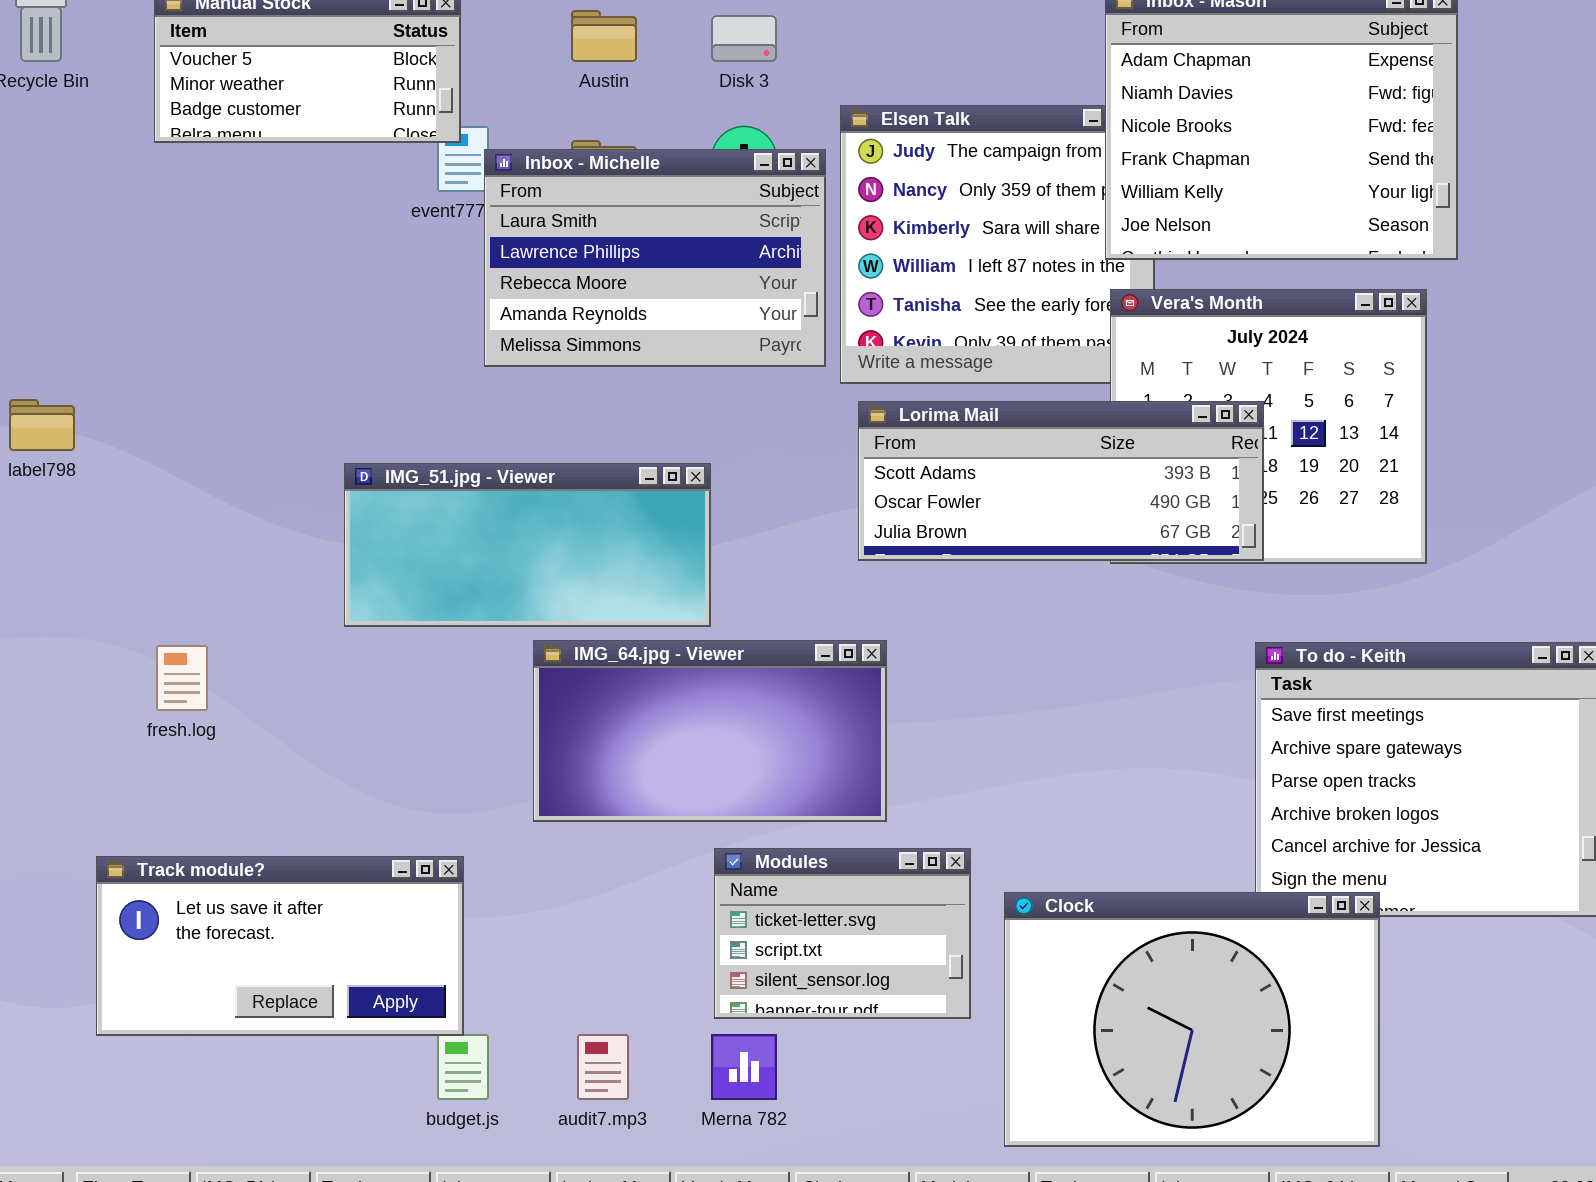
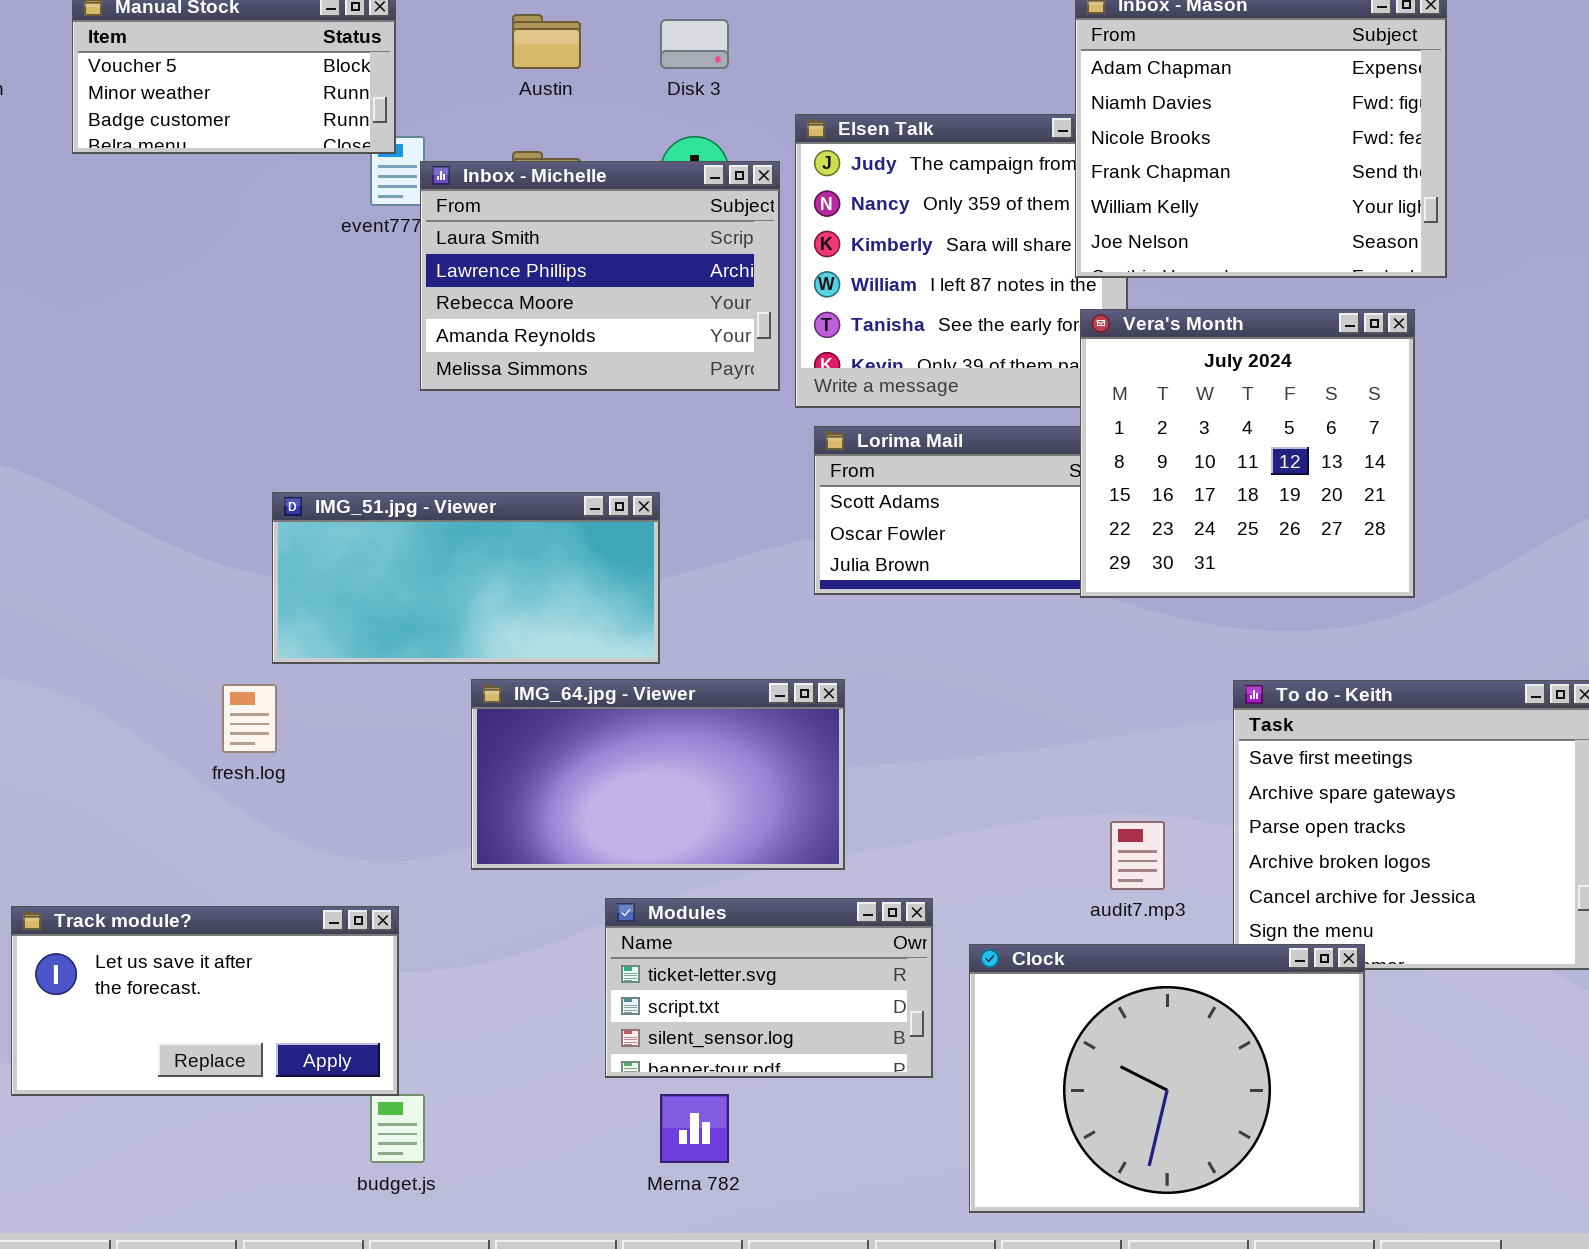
Vera's Month: [1110,289,1427,564] -> [1080,309,1415,598], raised
fresh.log: [156,645,208,711] -> [222,684,277,753], moved
Modules: [714,848,971,1019] -> [605,898,933,1078], resized
audit7.mp3: [577,1034,629,1100] -> [1110,821,1165,890], moved

